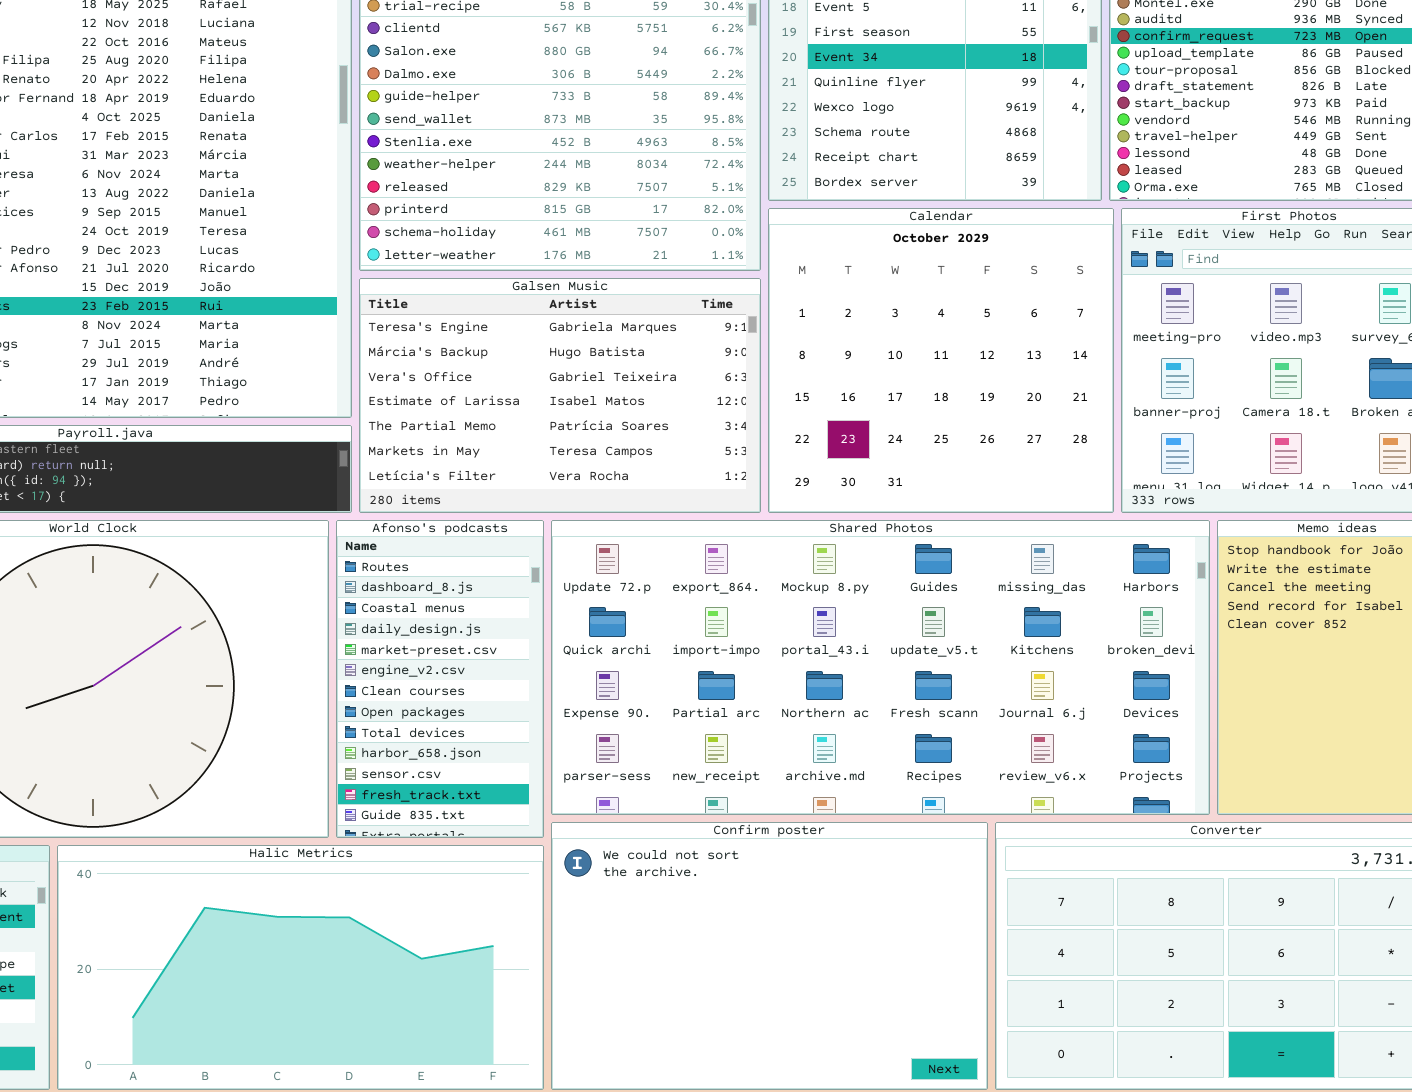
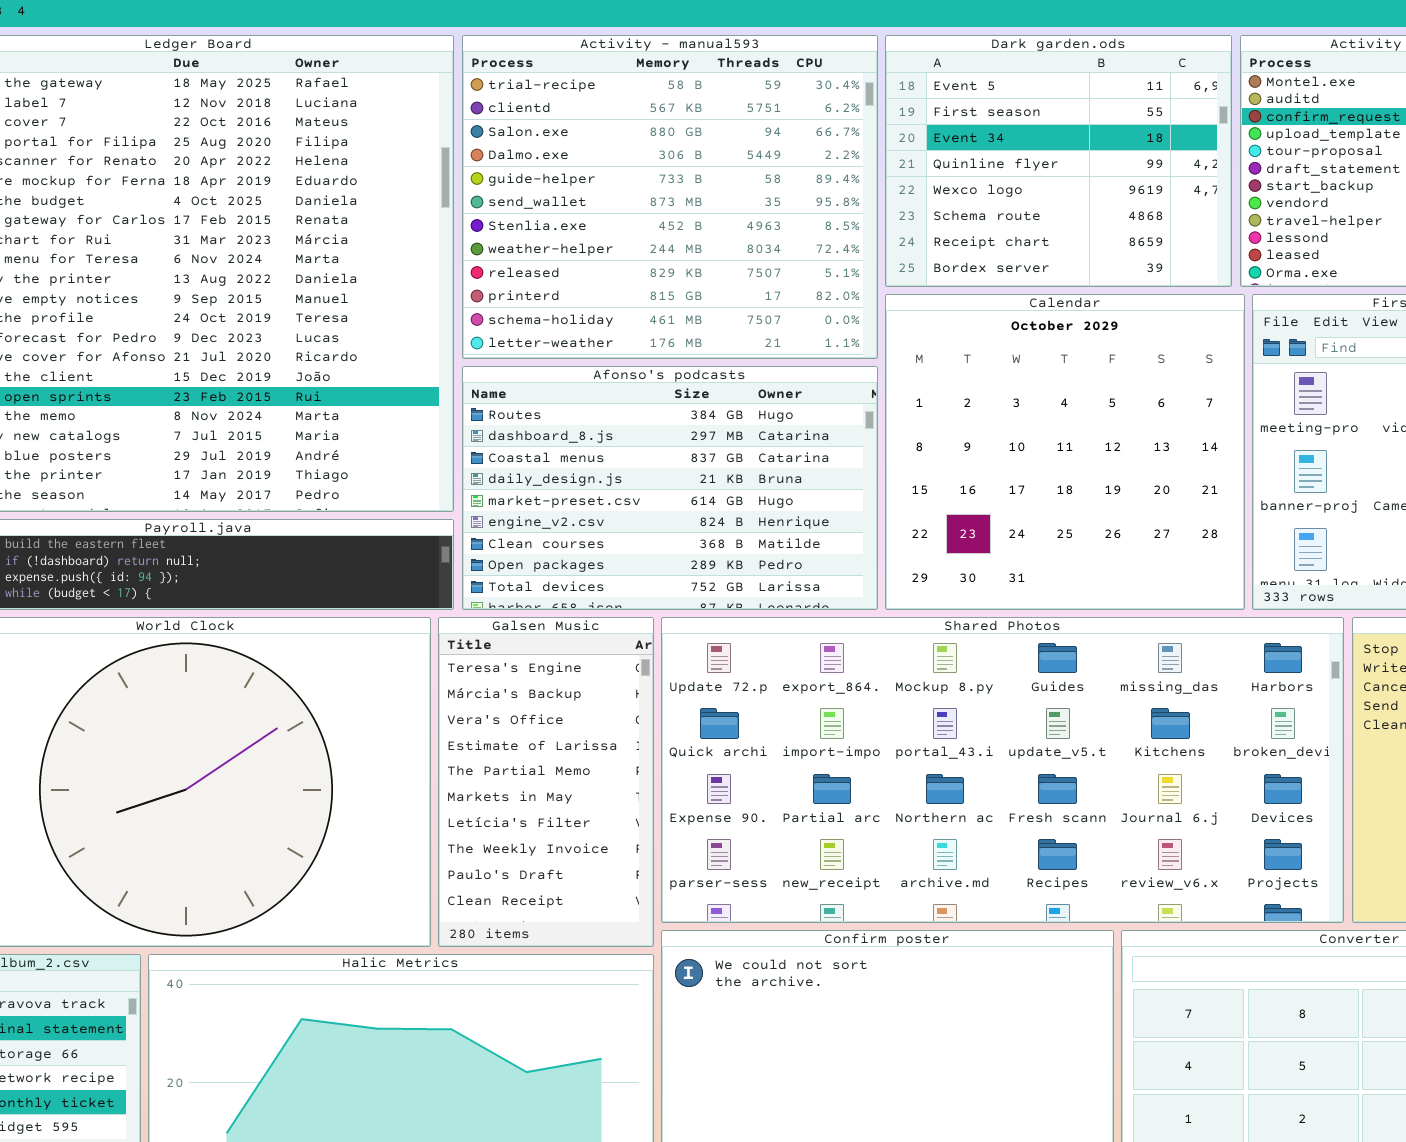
Galsen Music: [359,278,761,513] -> [438,617,654,947], moved, resized
Afonso's podcasts: [336,520,544,838] -> [462,366,878,610], moved, resized

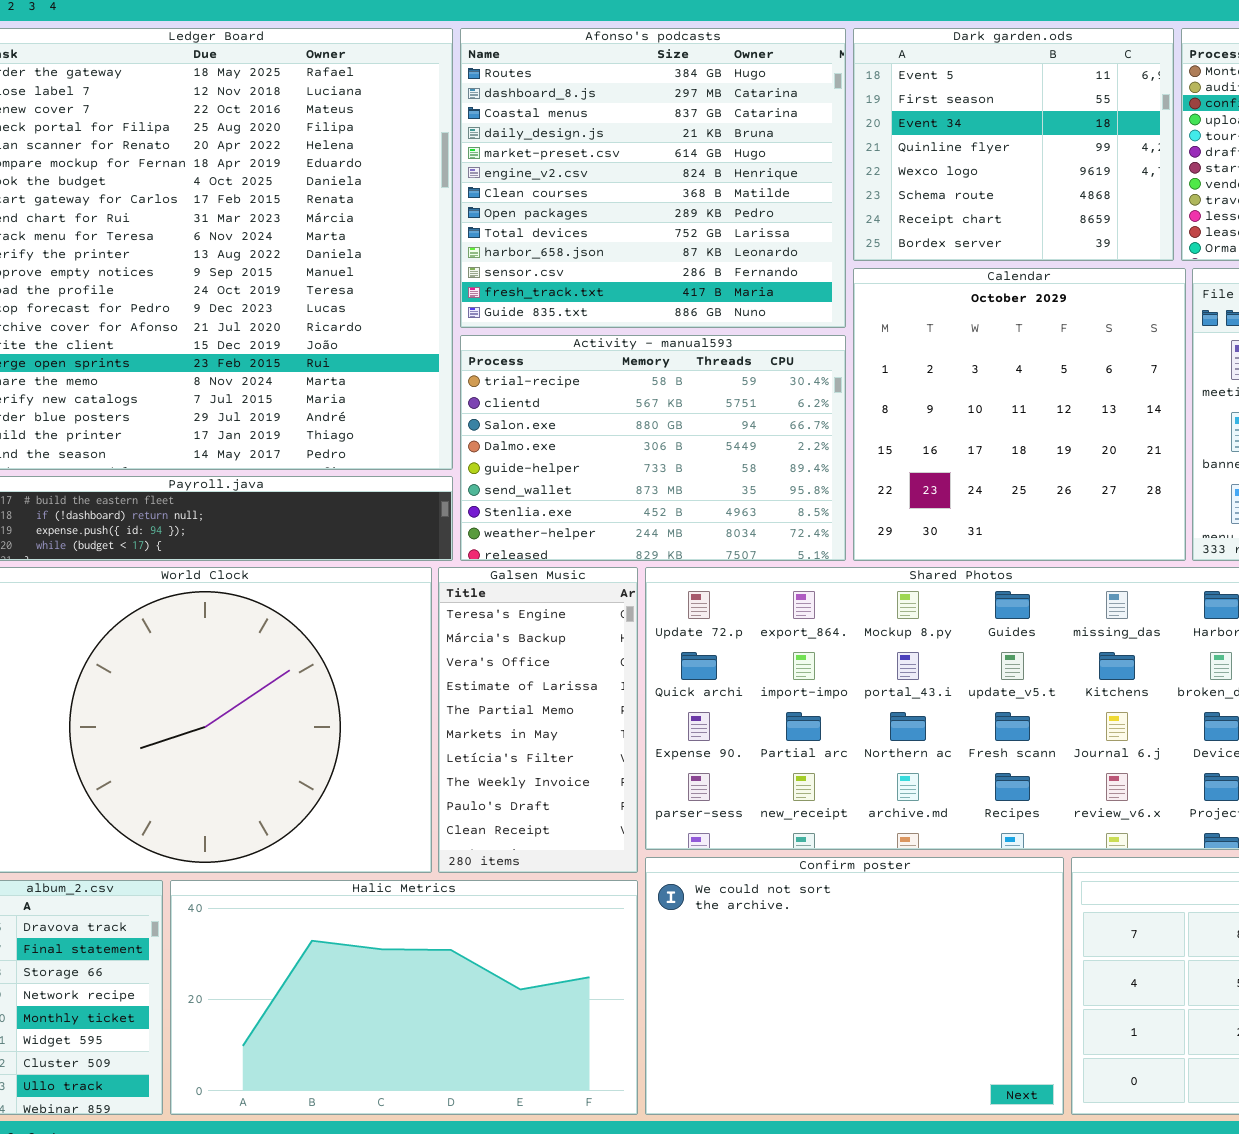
Activity - manual593: [462,35,878,359] -> [460,335,846,561], moved, resized
Afonso's podcasts: [462,366,878,610] -> [460,28,846,328], moved, resized

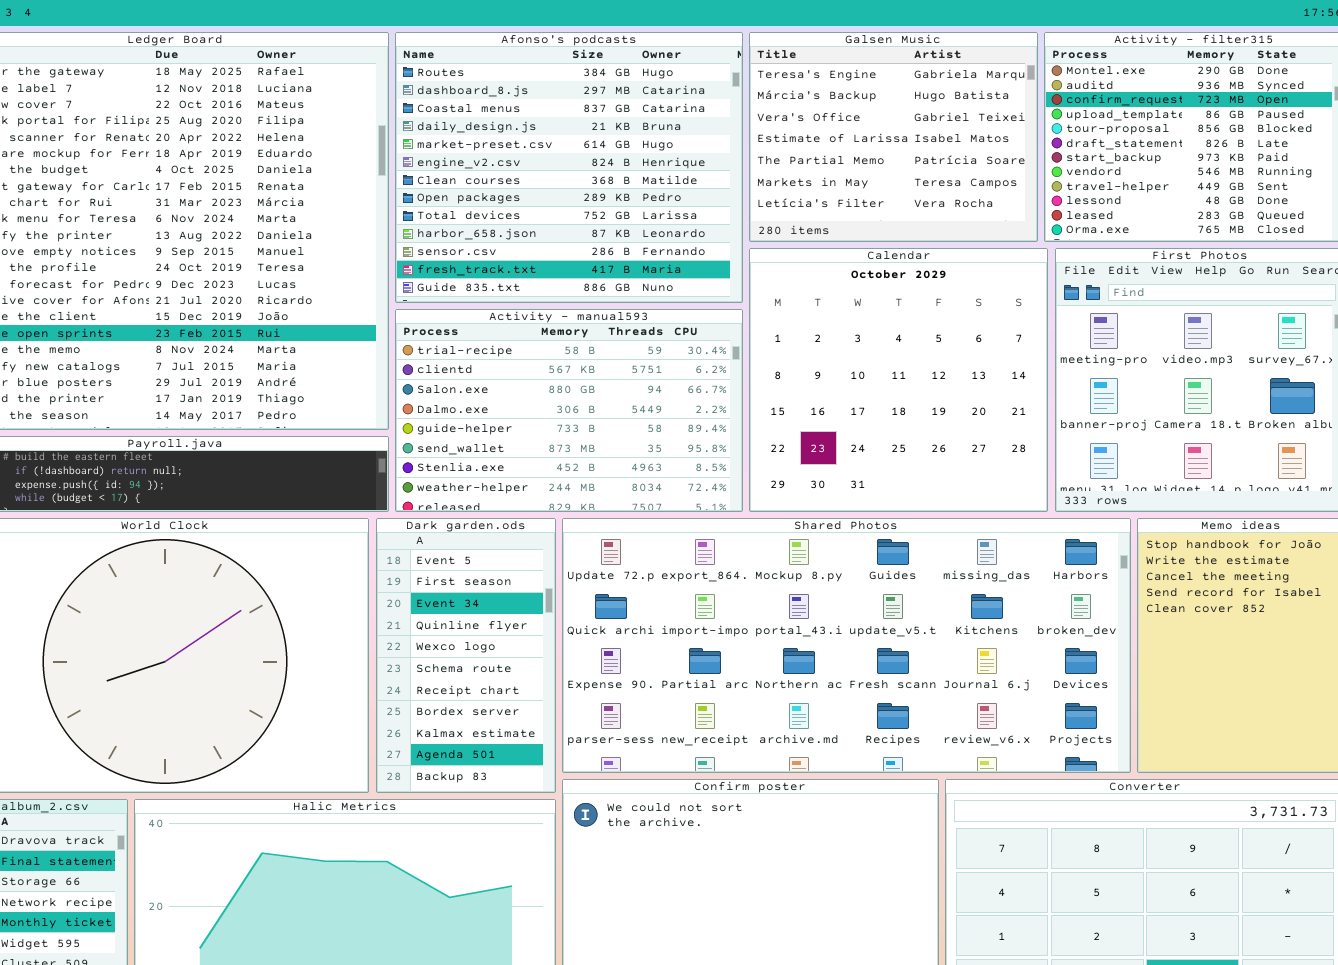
Dark garden.ods: [853,28,1174,261] -> [376,518,556,793], moved, resized
Galsen Music: [438,567,638,873] -> [749,32,1038,242], moved, resized

